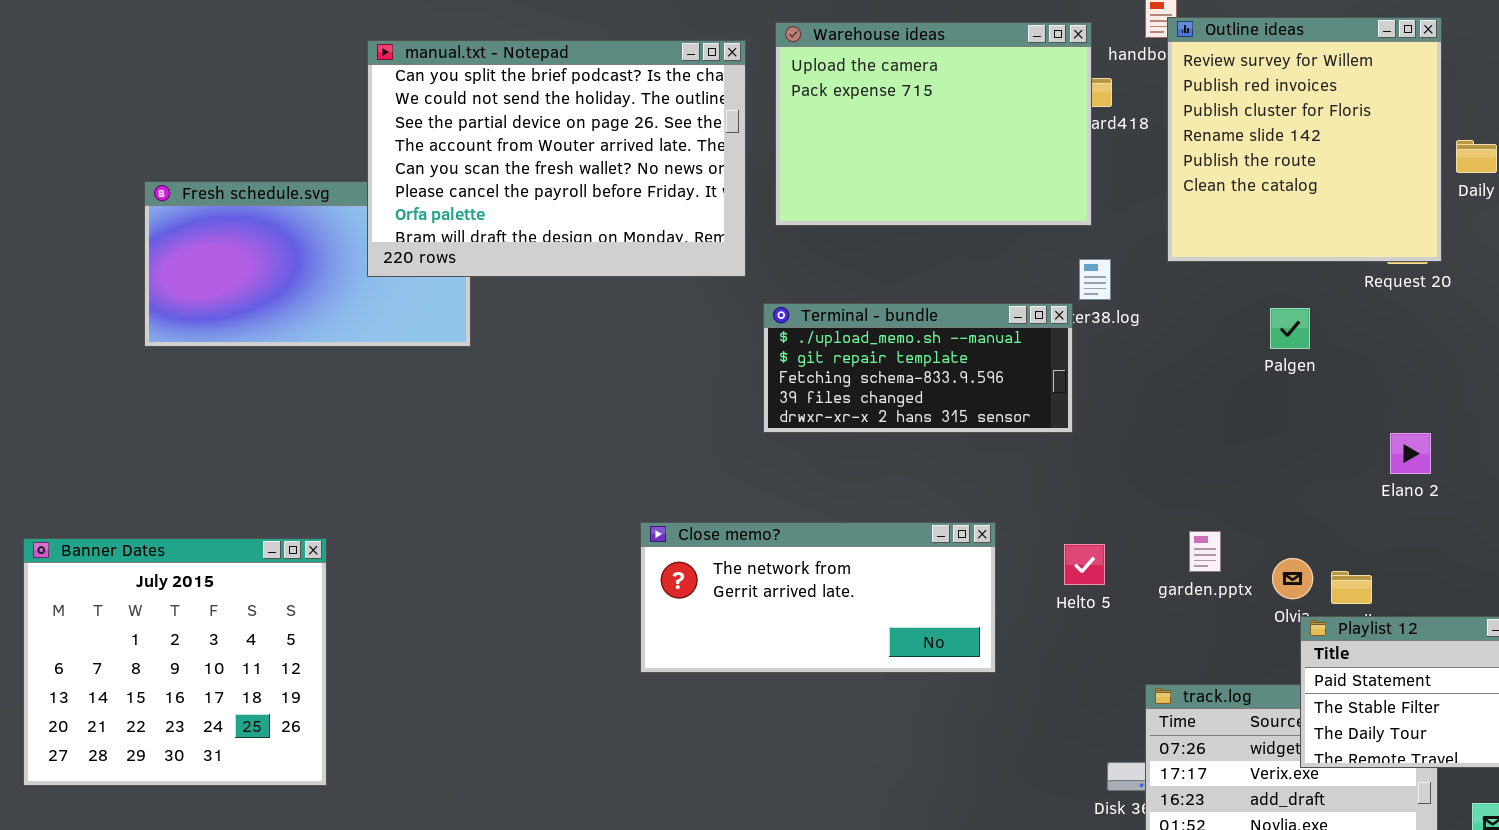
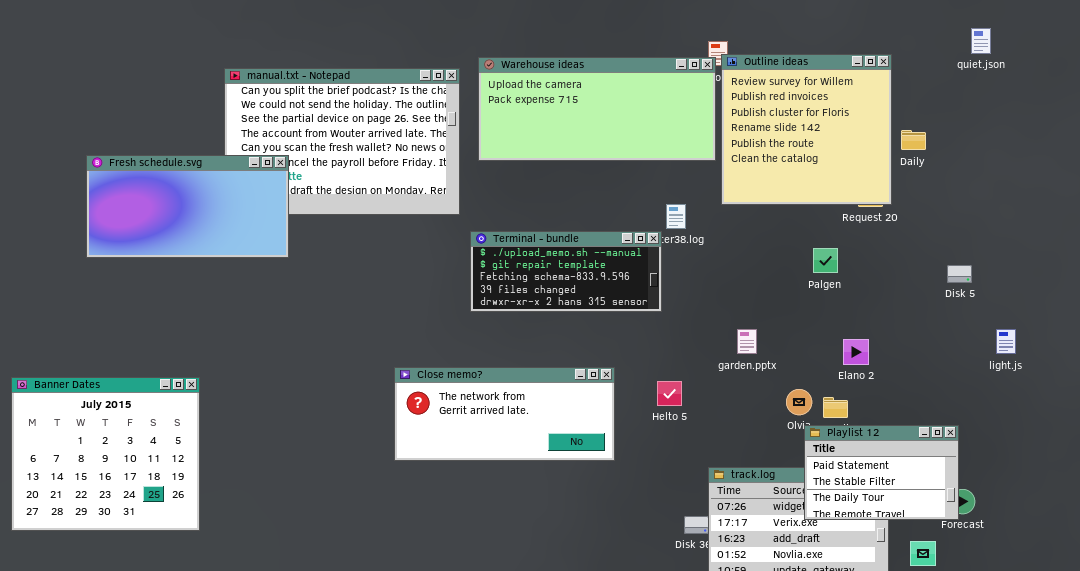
Warehouse ideas: [775,22,1092,226] -> [478,57,716,161], resized
Fresh schedule.svg: [144,181,471,347] -> [86,155,289,258], raised
Palgen: [1270,308,1310,349] -> [813,248,838,273], moved
Elano 2: [1390,433,1431,474] -> [843,339,869,365], moved
garden.pptx: [1189,531,1221,572] -> [737,329,757,354], moved

